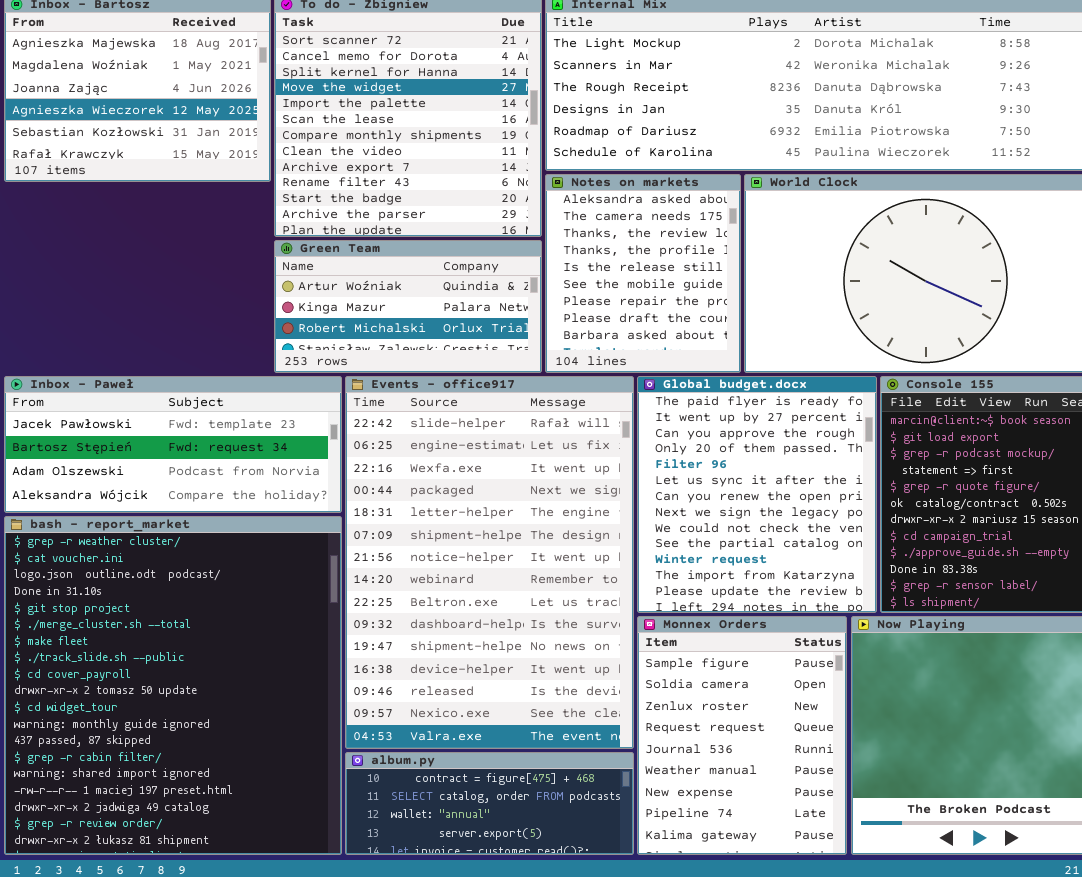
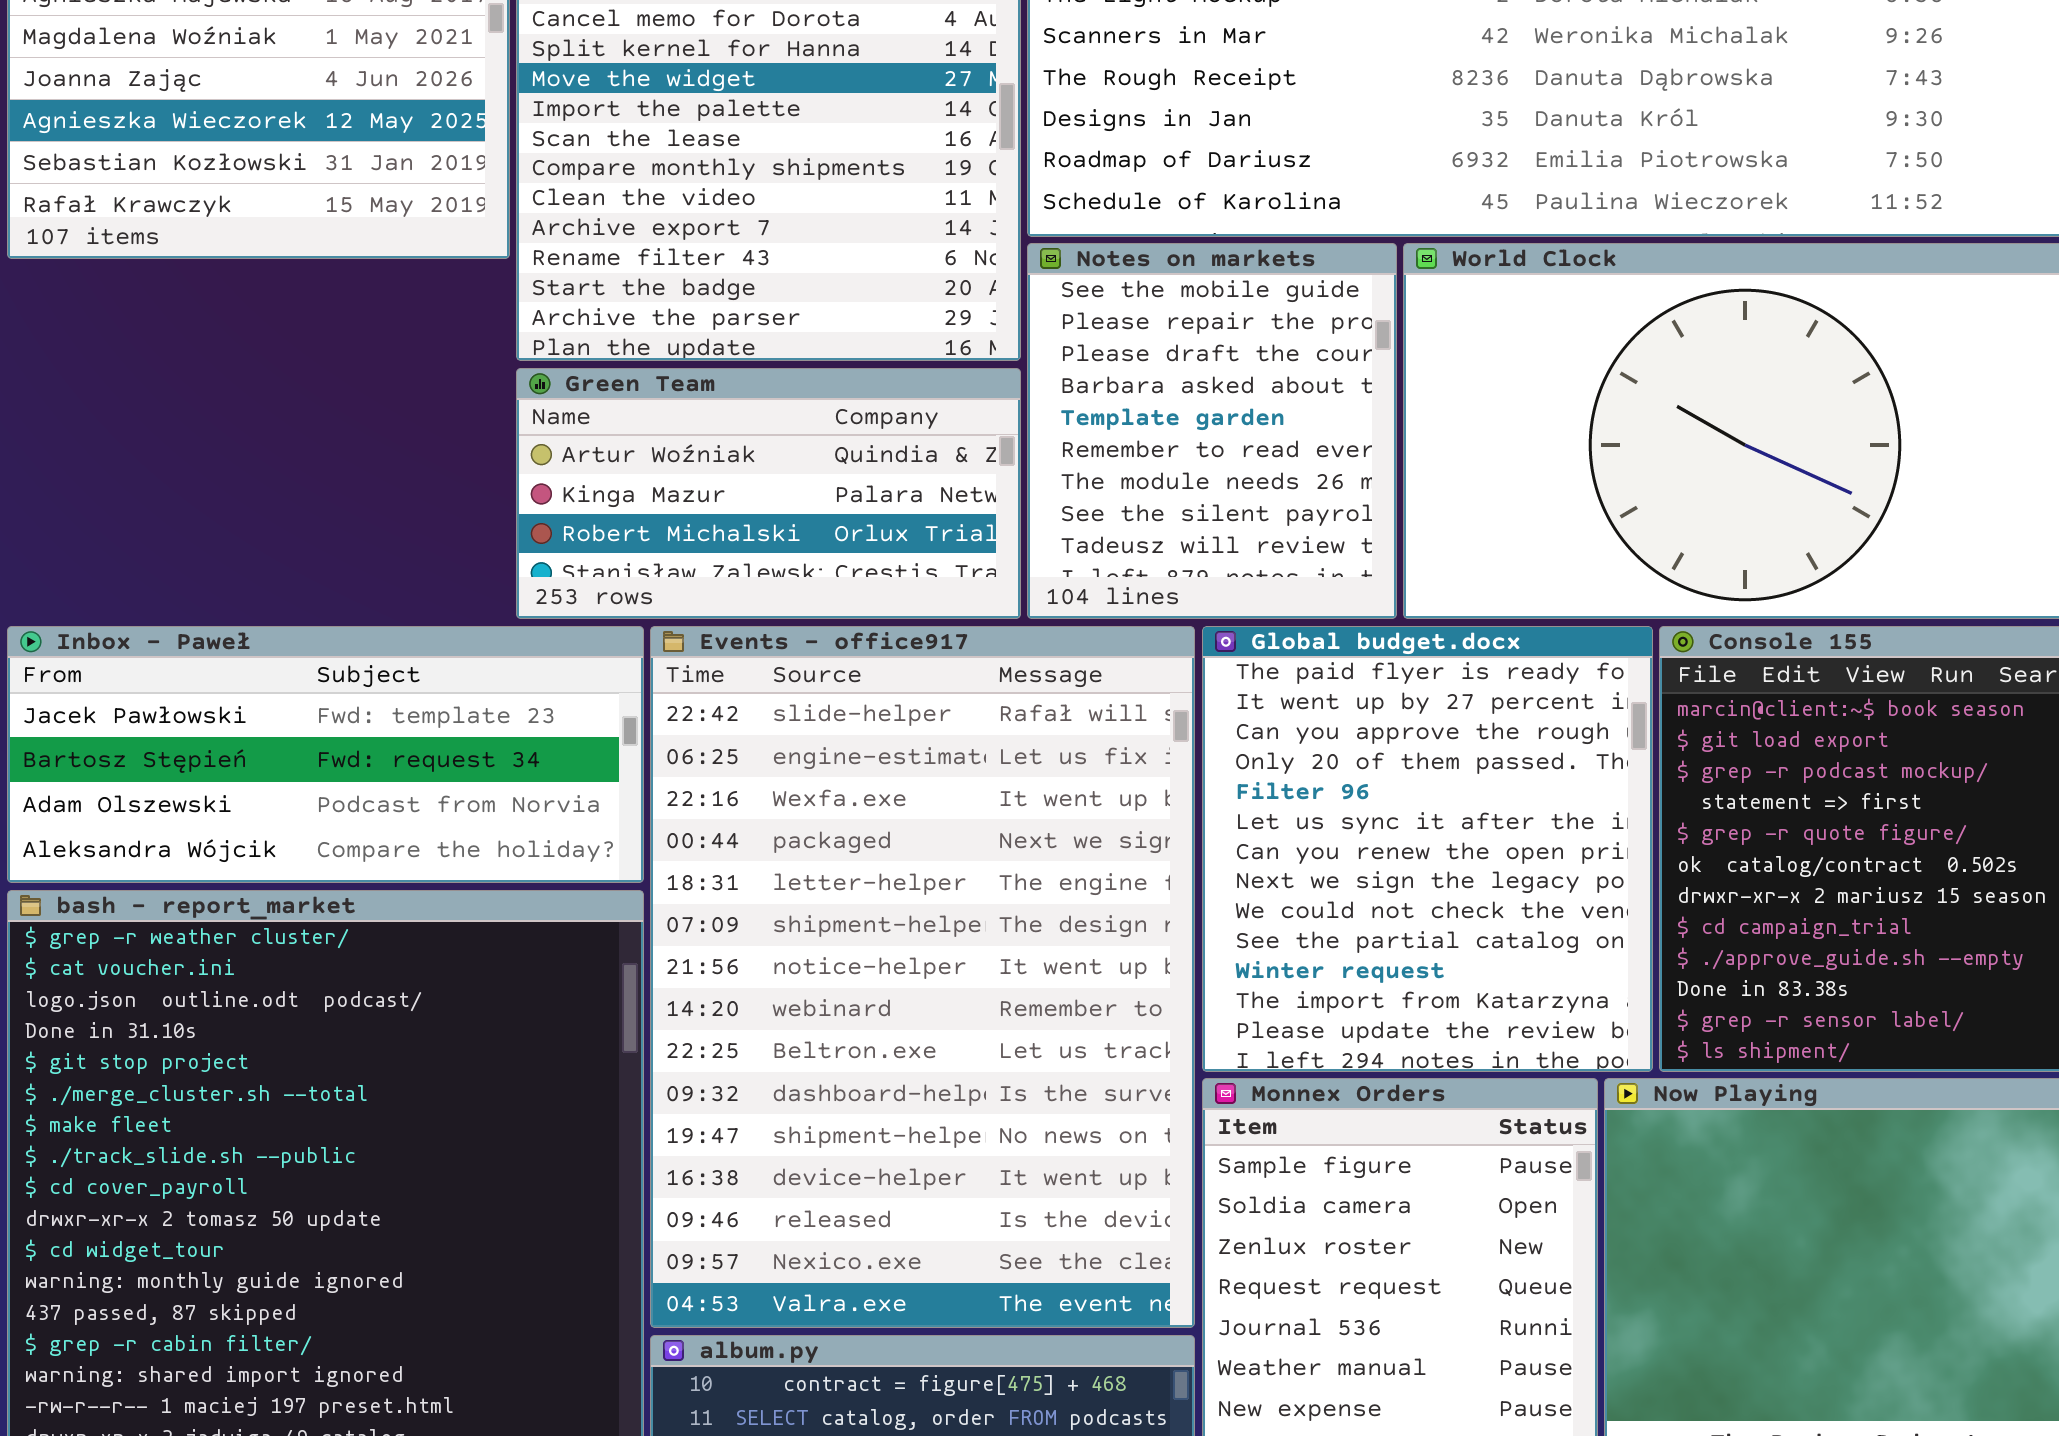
Notes on markets: [545,174,741,373] -> [1027,243,1397,619], scrolled down 5 rows

